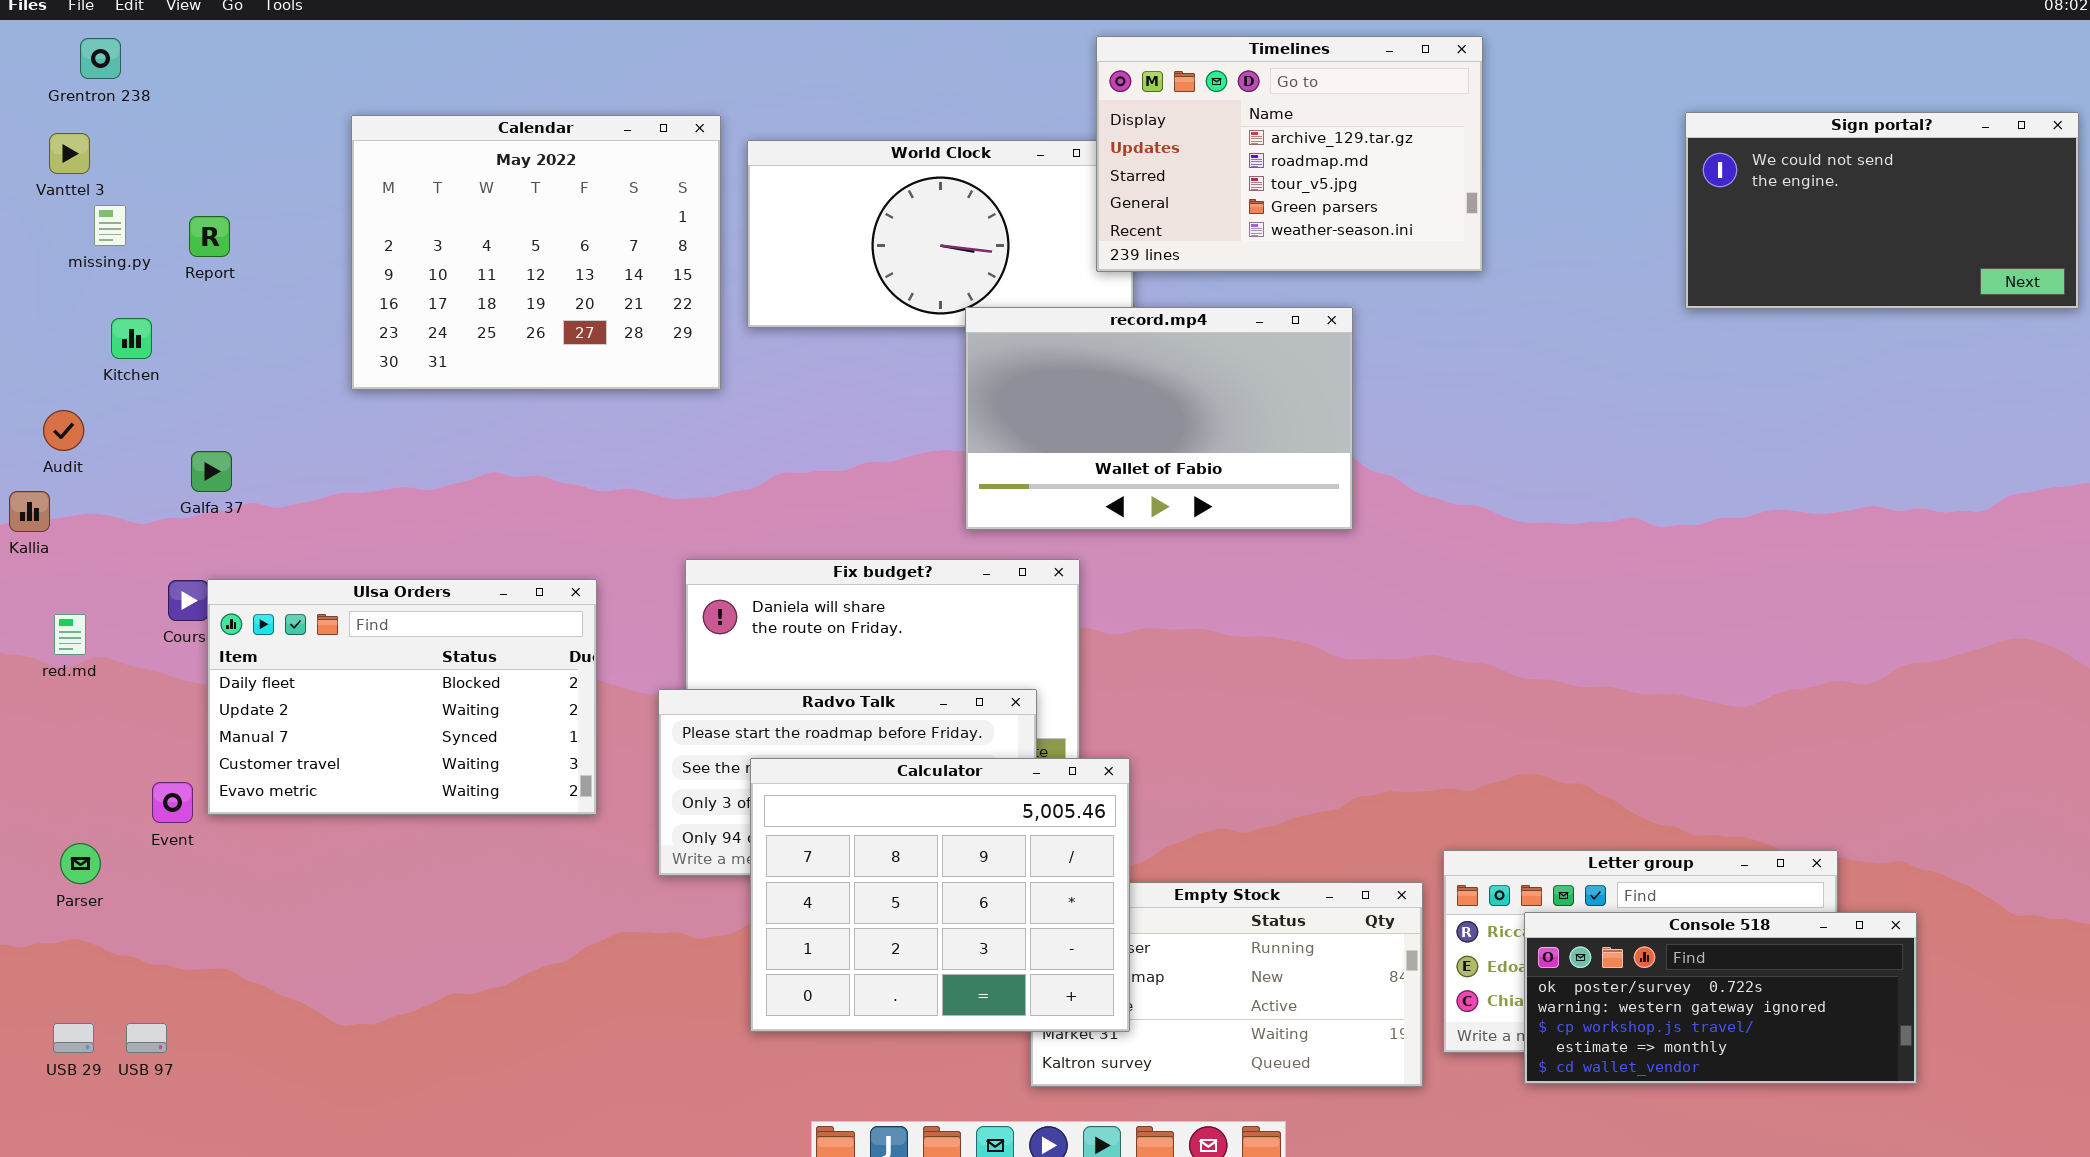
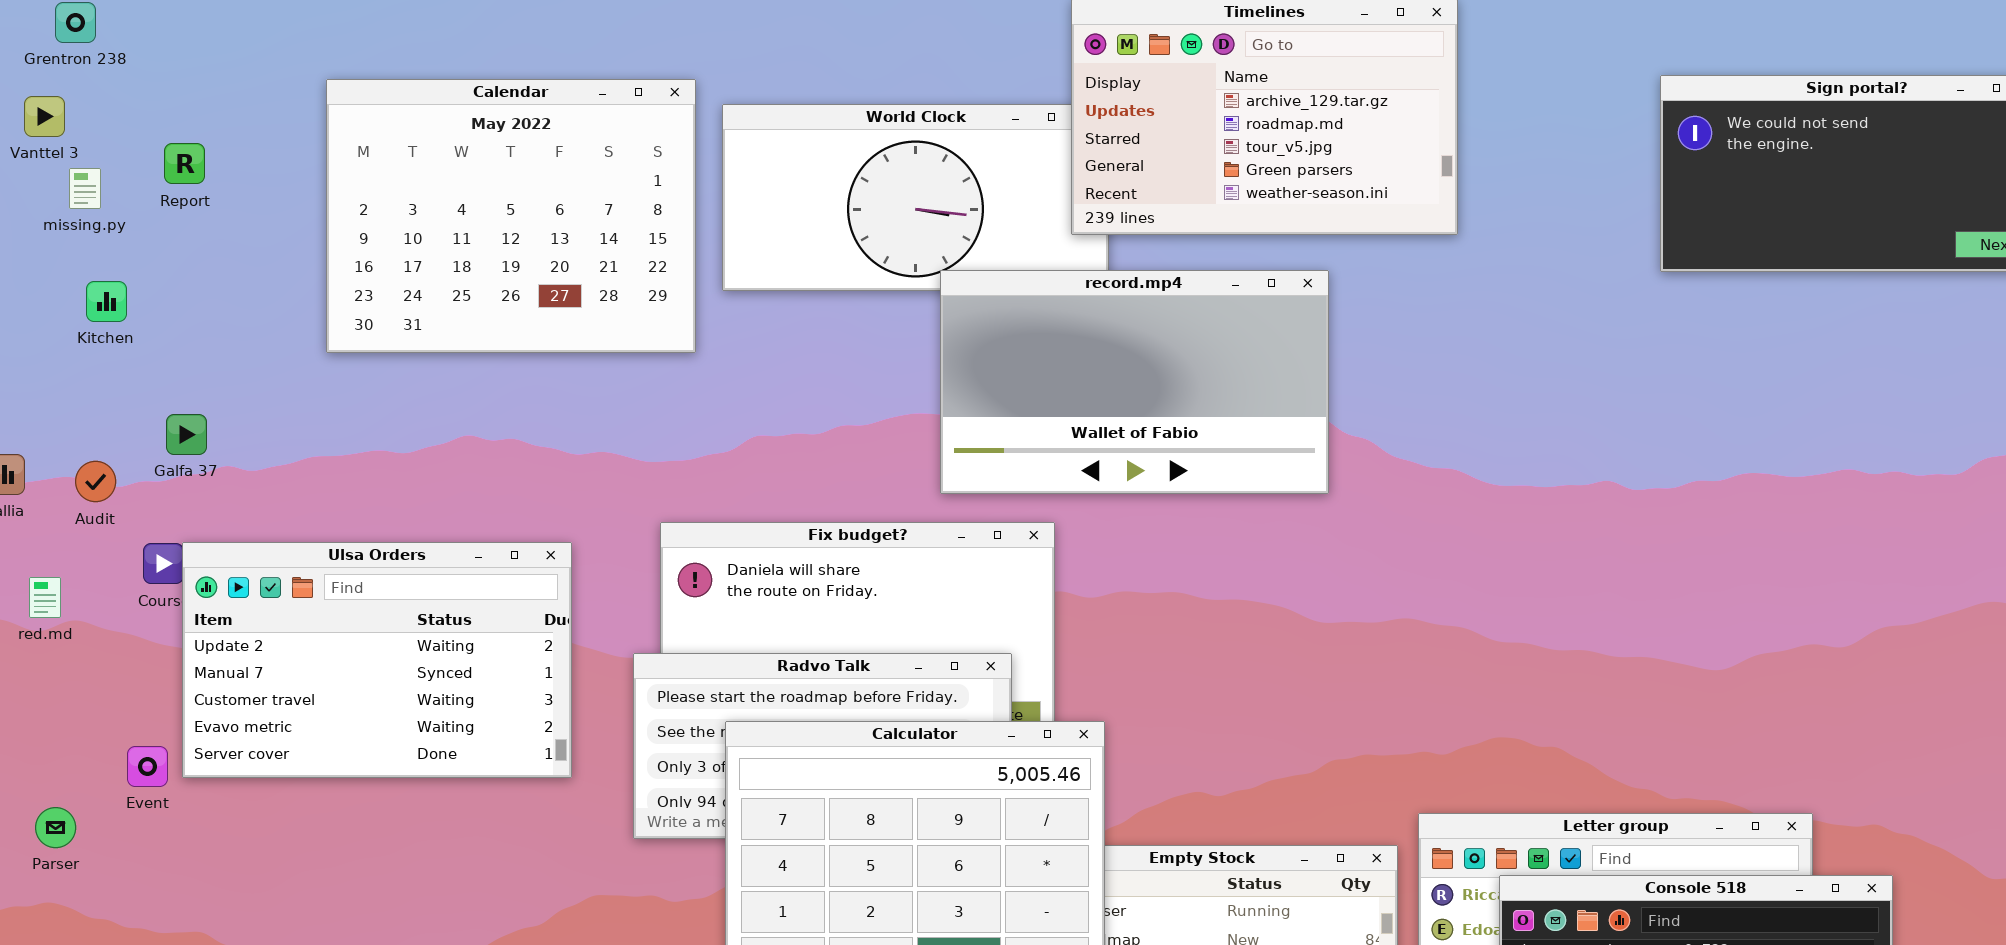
Report: [189,216,230,257] -> [164,143,205,184], moved
Audit: [43,410,84,451] -> [75,461,116,502], moved
Ulsa Orders: [207,579,597,815] -> [182,542,572,778], scrolled down 1 row

